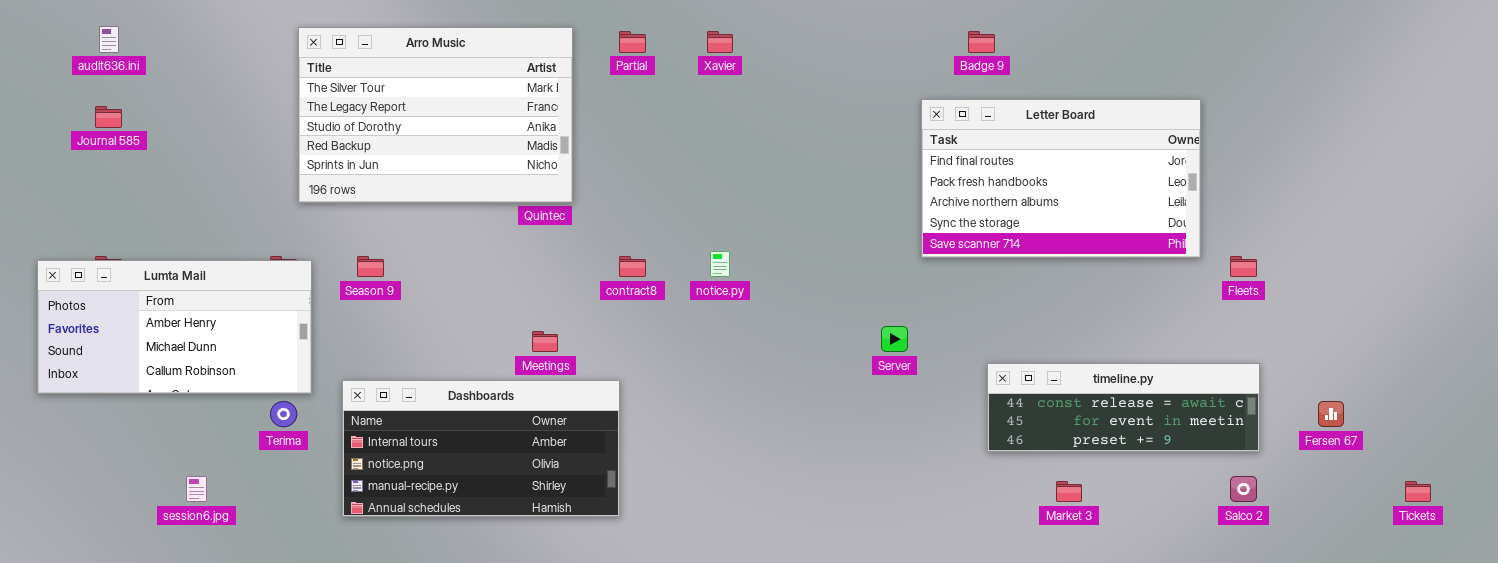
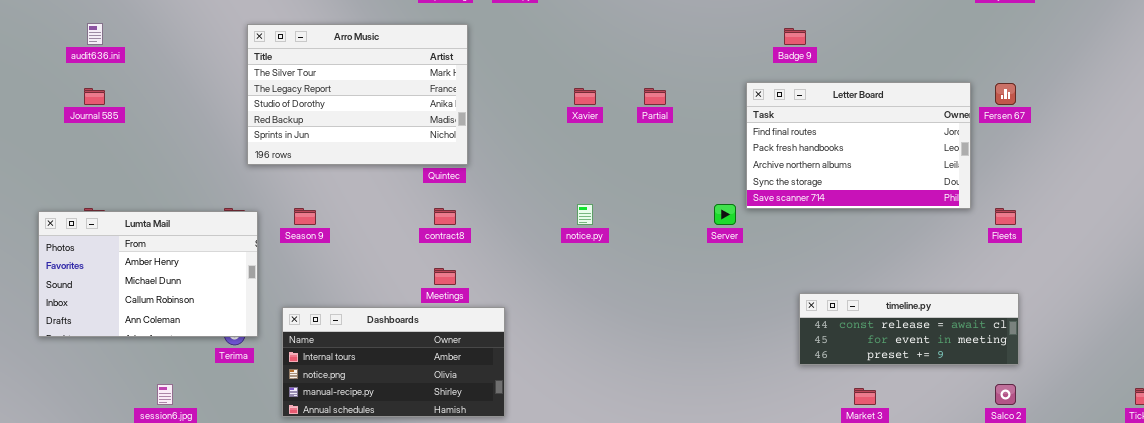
Partial: [619,31,646,53] -> [644,88,666,105], moved
Xavier: [707,31,733,53] -> [574,88,596,105], moved
contract8: [619,256,646,277] -> [434,208,456,225], moved
Lumta Mail: [37,260,312,394] -> [38,211,258,337], resized
Server: [881,326,908,352] -> [714,204,736,225], moved
Fersen 67: [1318,401,1344,427] -> [995,83,1016,105], moved

